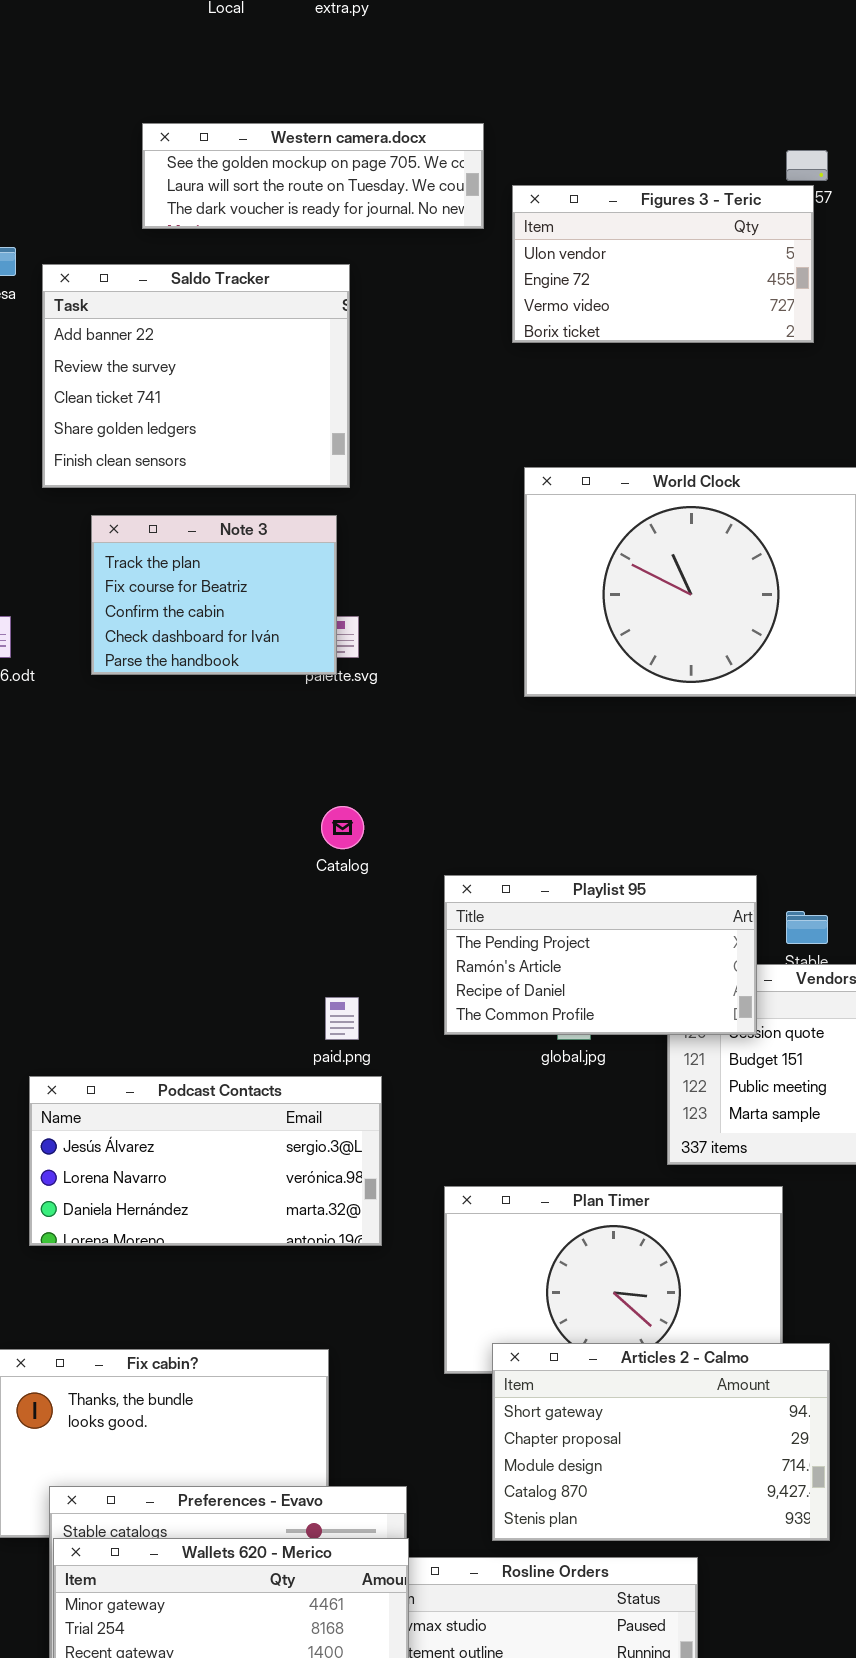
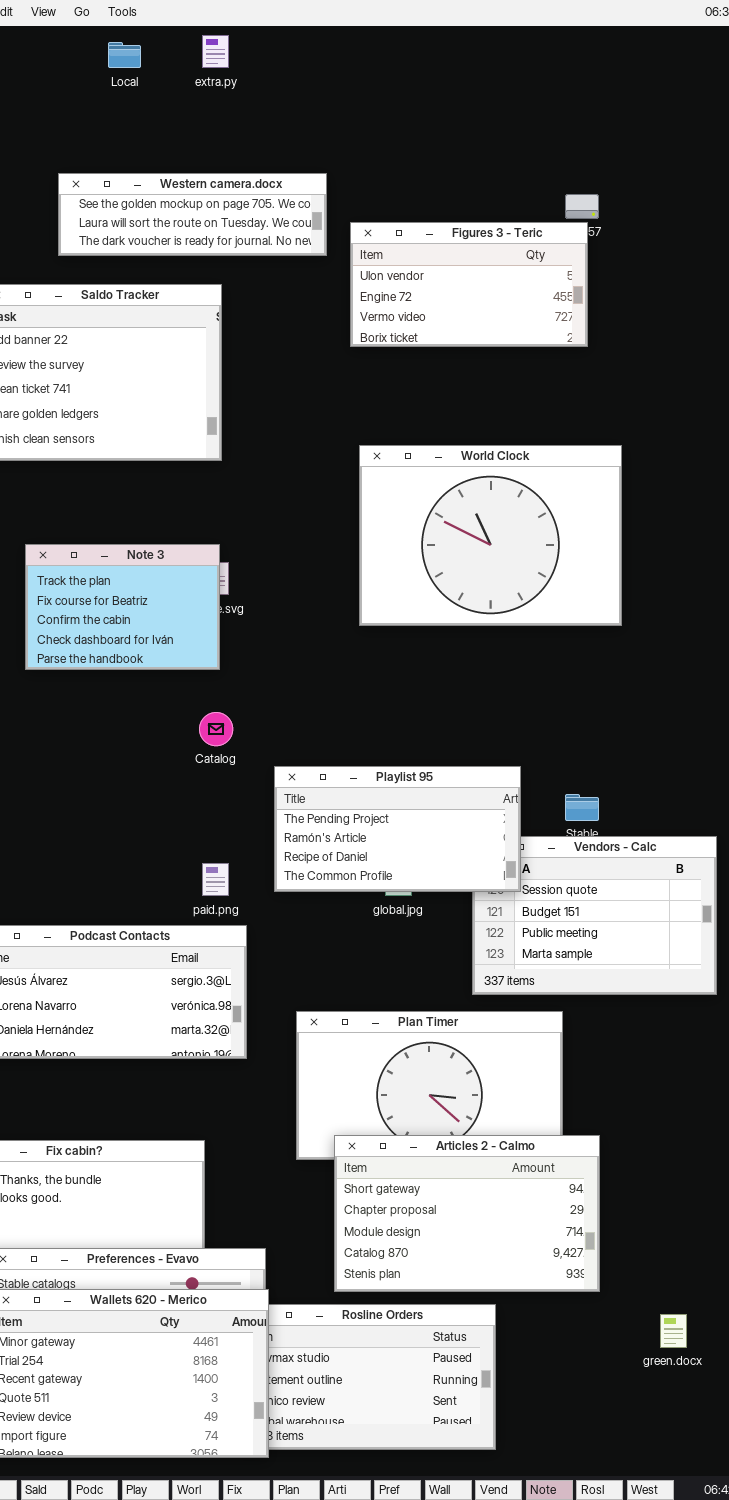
Note 3: [91,515,337,675] -> [25,544,220,670], moved
Playlist 95: [444,875,757,1035] -> [274,766,521,892], moved

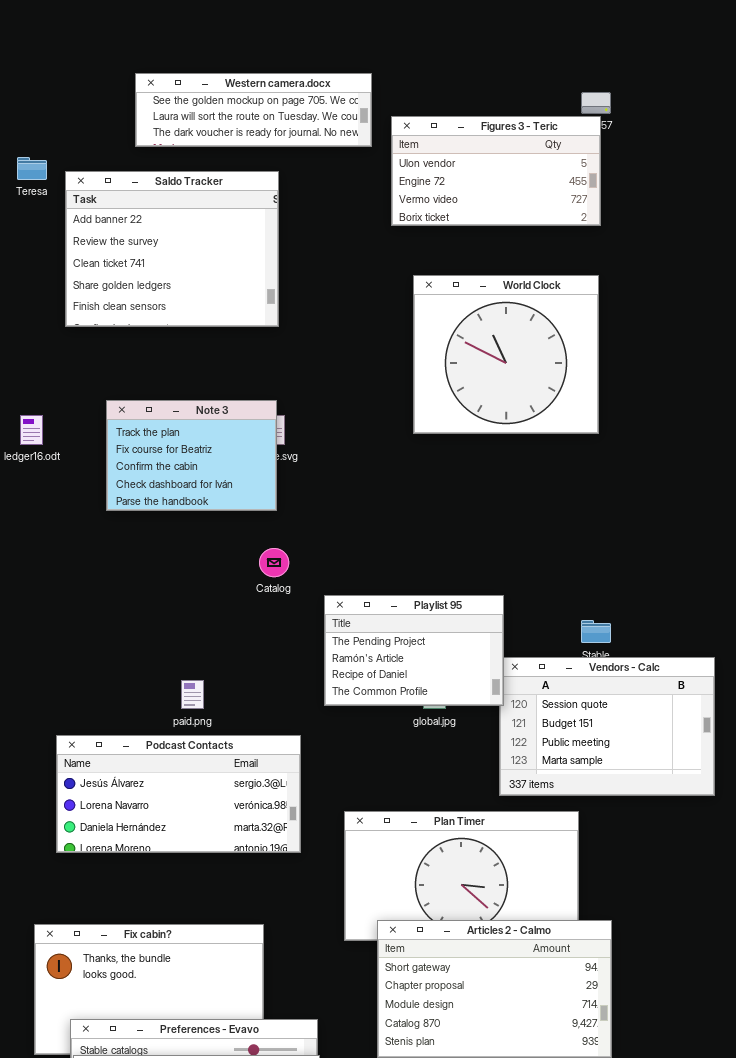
World Clock: [359,445,622,626] -> [413,275,599,434], moved, resized
Playlist 95: [274,766,521,892] -> [324,595,504,706], resized
paid.png: [202,863,229,896] -> [181,680,204,709], moved

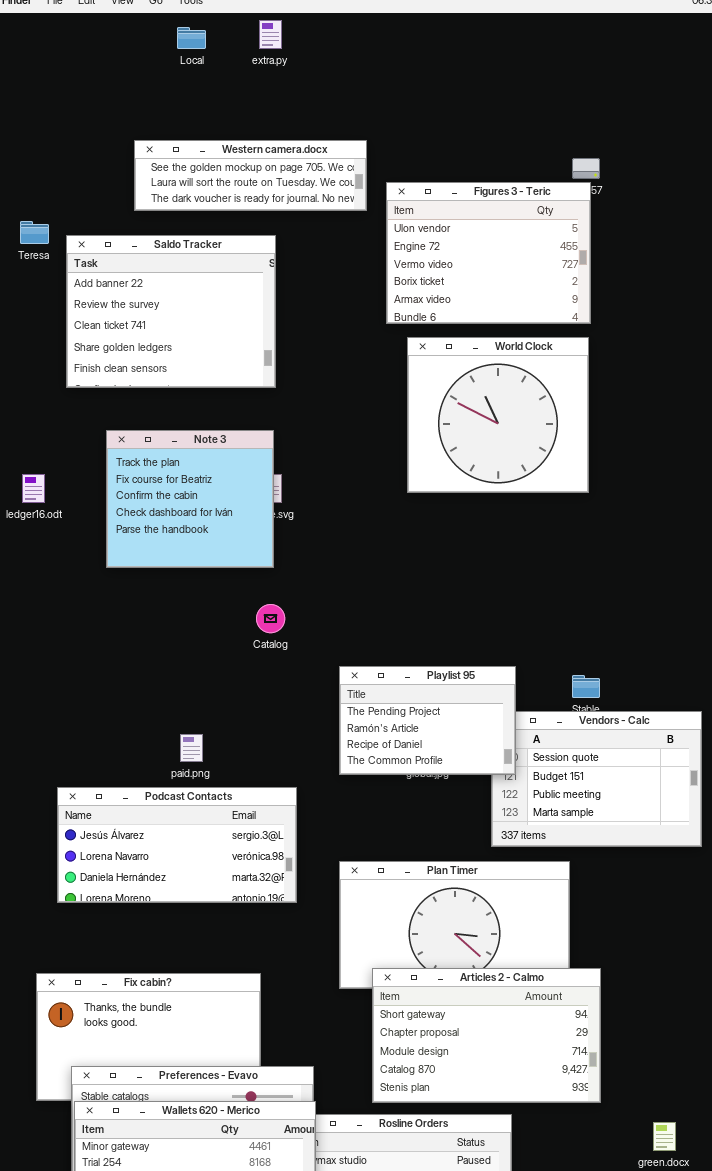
Figures 3 - Teric: [391,116,601,226] -> [386,182,591,324], resized
Note 3: [106,400,277,511] -> [106,430,274,568], resized
Playlist 95: [324,595,504,706] -> [339,666,516,775], moved

